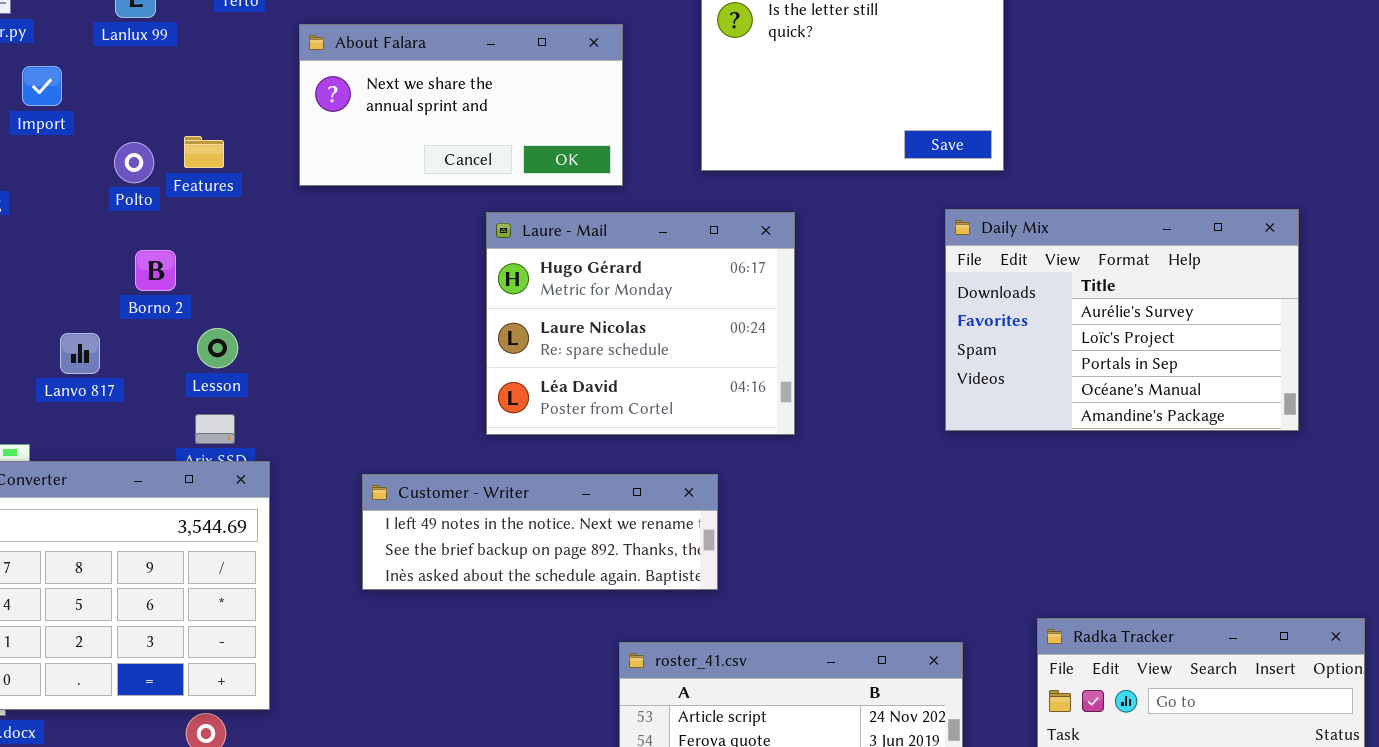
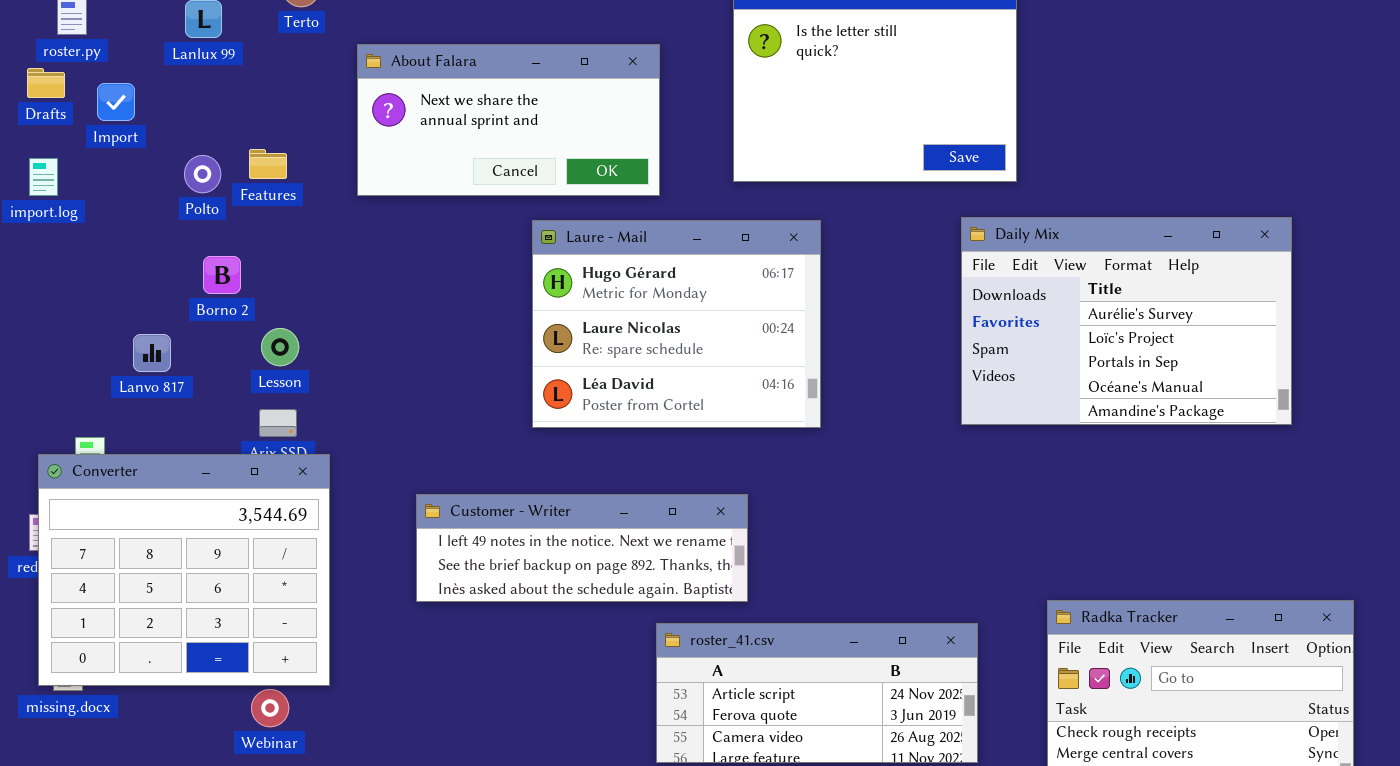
Customer - Writer: [362,474,718,590] -> [416,494,748,602], moved

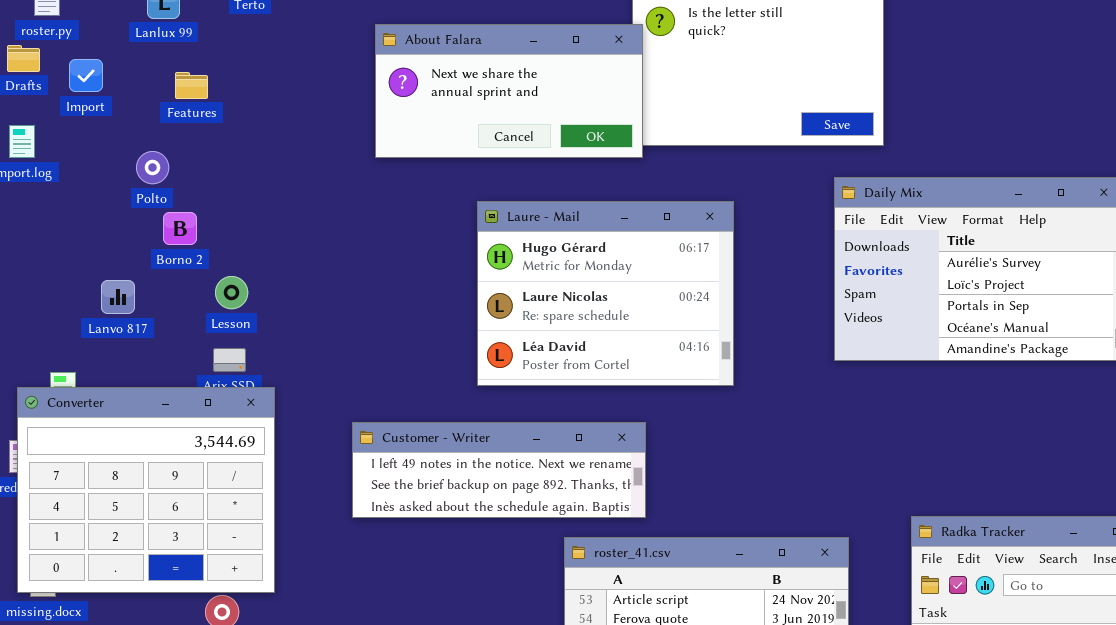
About Falara: [357,44,660,196] -> [375,24,643,158], moved
Features: [249,149,287,179] -> [175,72,208,99], moved
Polto: [184,155,221,193] -> [136,151,169,184], moved
Laure - Mail: [532,220,821,428] -> [477,201,734,386], moved

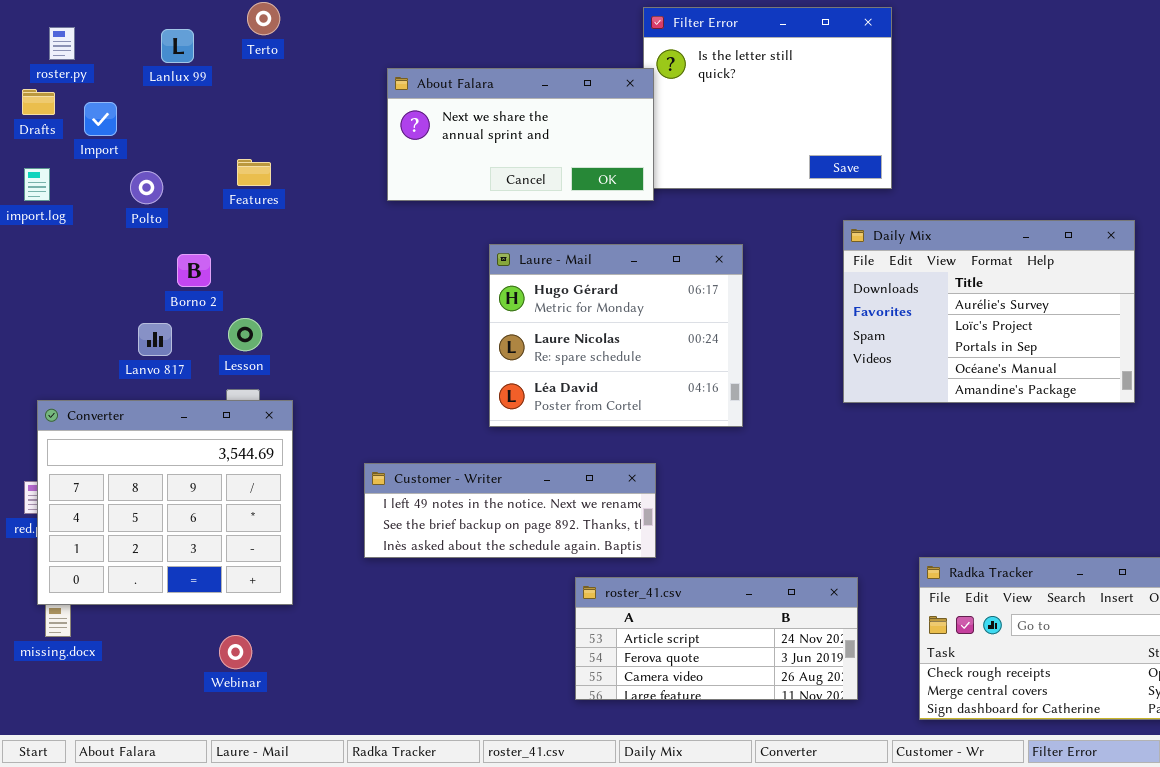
Features: [175,72,208,99] -> [237,159,271,186], moved
Polto: [136,151,169,184] -> [130,171,163,204], moved
Lanvo 817: [101,280,135,314] -> [138,323,172,356], moved
Converter: [17,387,275,593] -> [37,400,293,605], moved

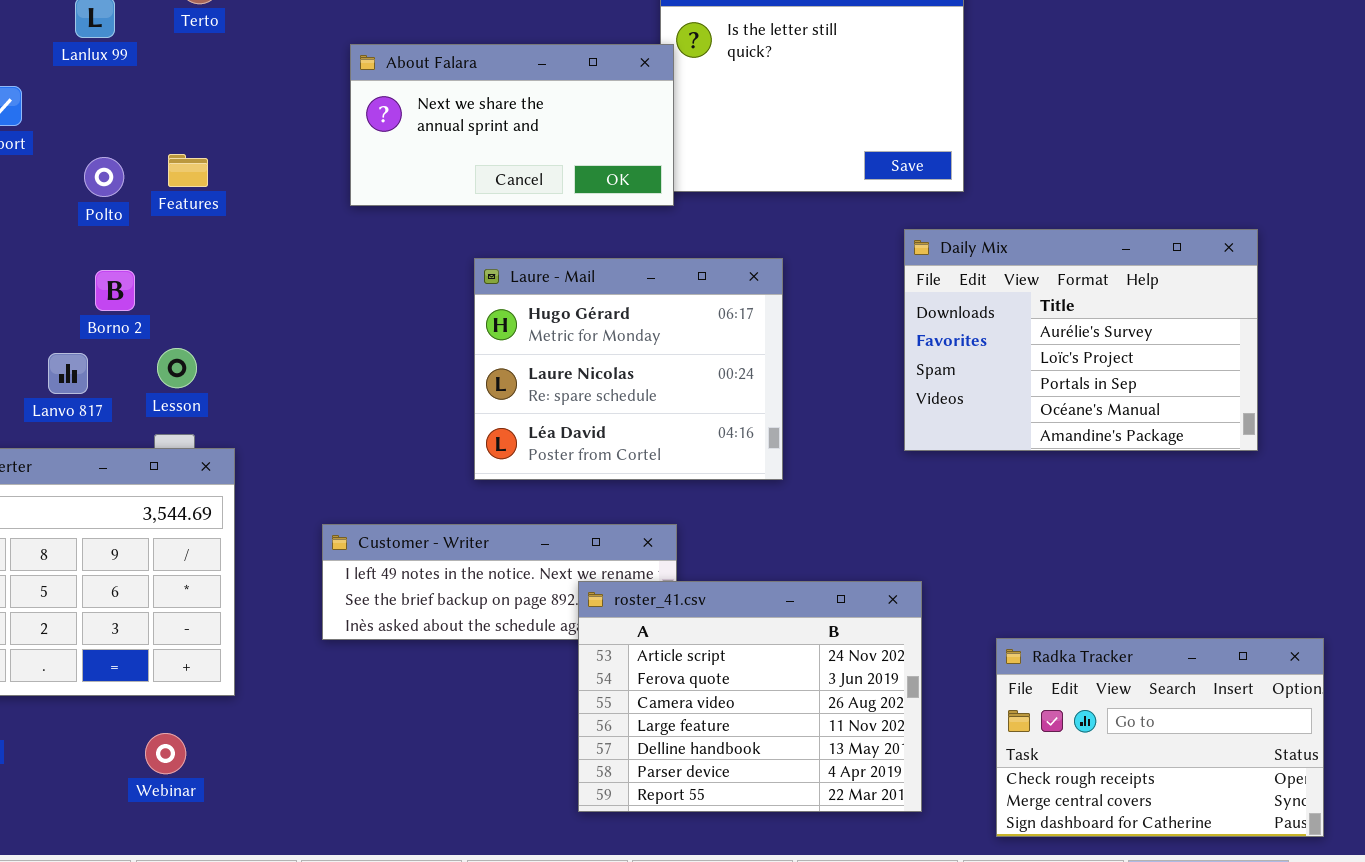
Polto: [130,171,163,204] -> [84,157,124,197], moved
roster_41.csv: [575,577,858,700] -> [578,581,922,812], resized

